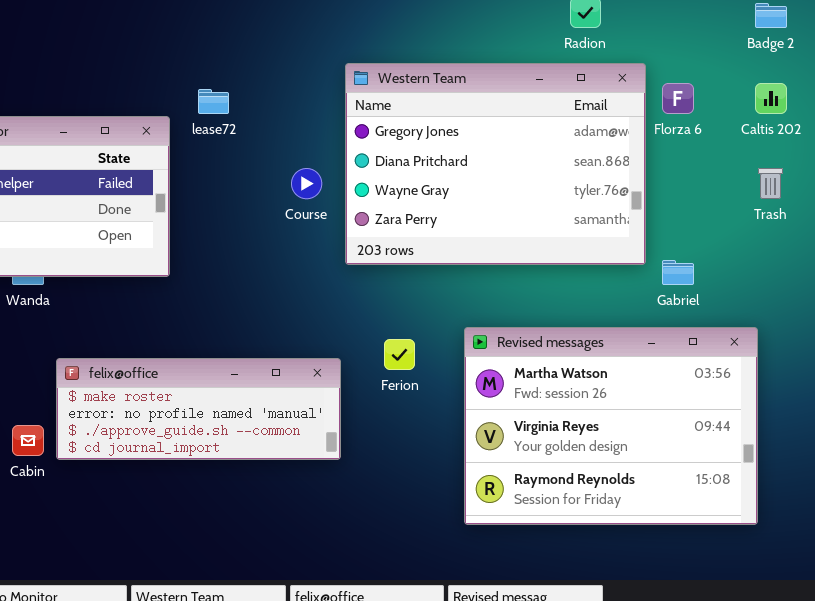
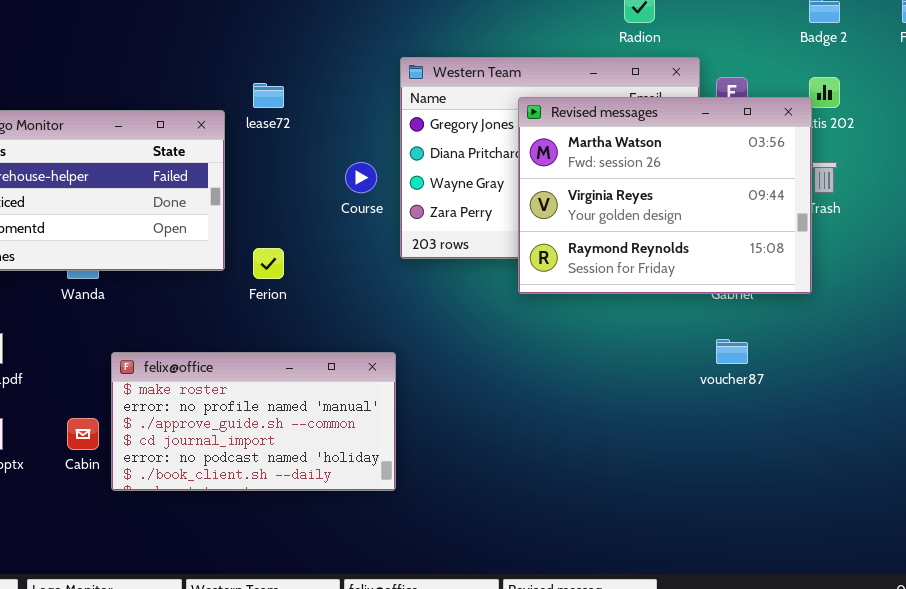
Revised messages: [464,327,758,525] -> [518,97,812,294], moved
Ferion: [384,339,415,370] -> [253,248,284,279], moved
felix@office: [56,358,341,460] -> [111,352,396,491], resized

